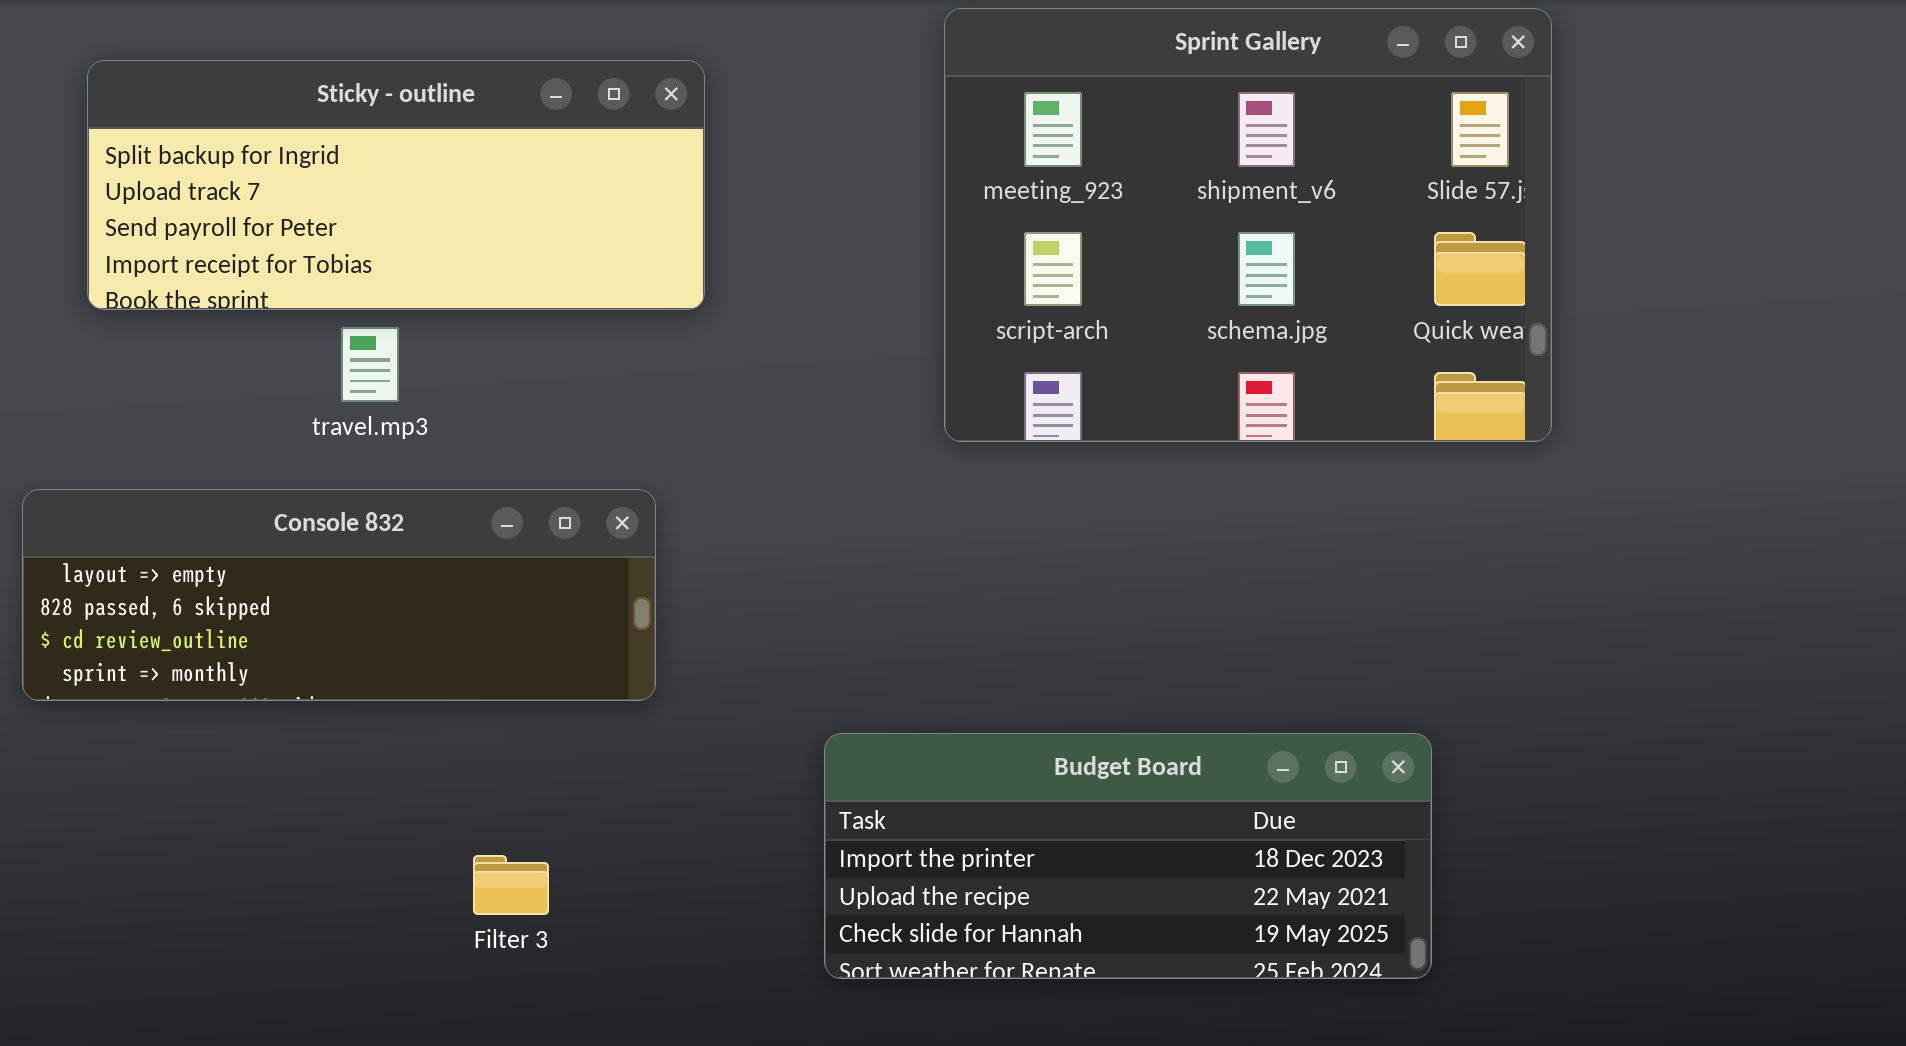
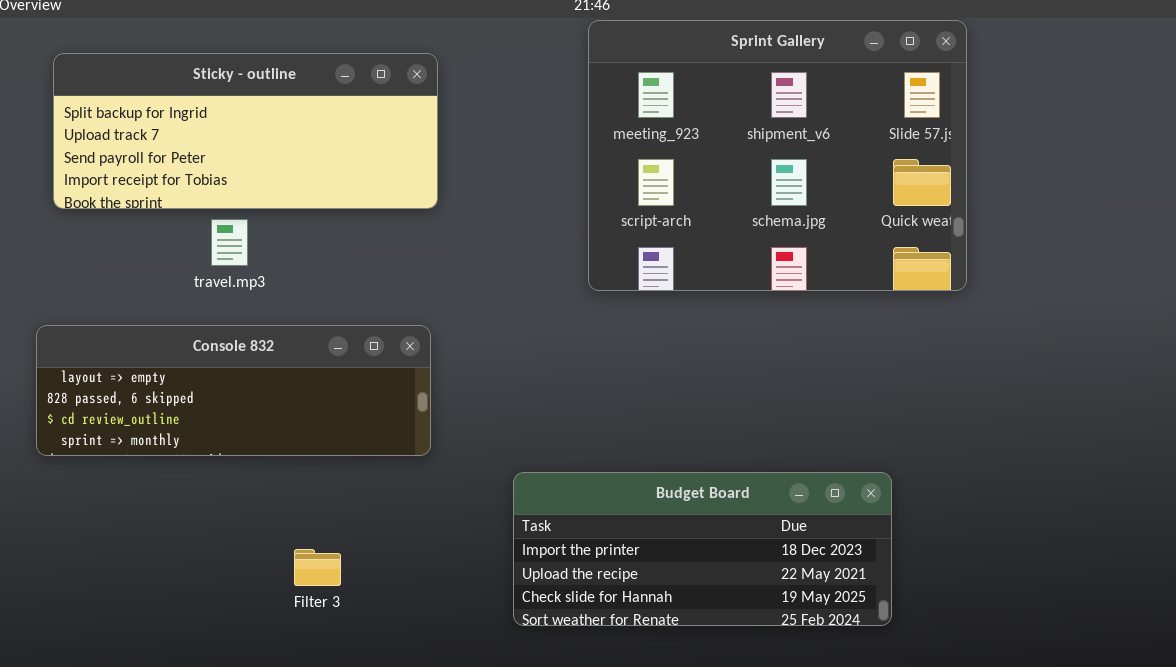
Console 832: [22,489,656,701] -> [36,325,431,456], moved

